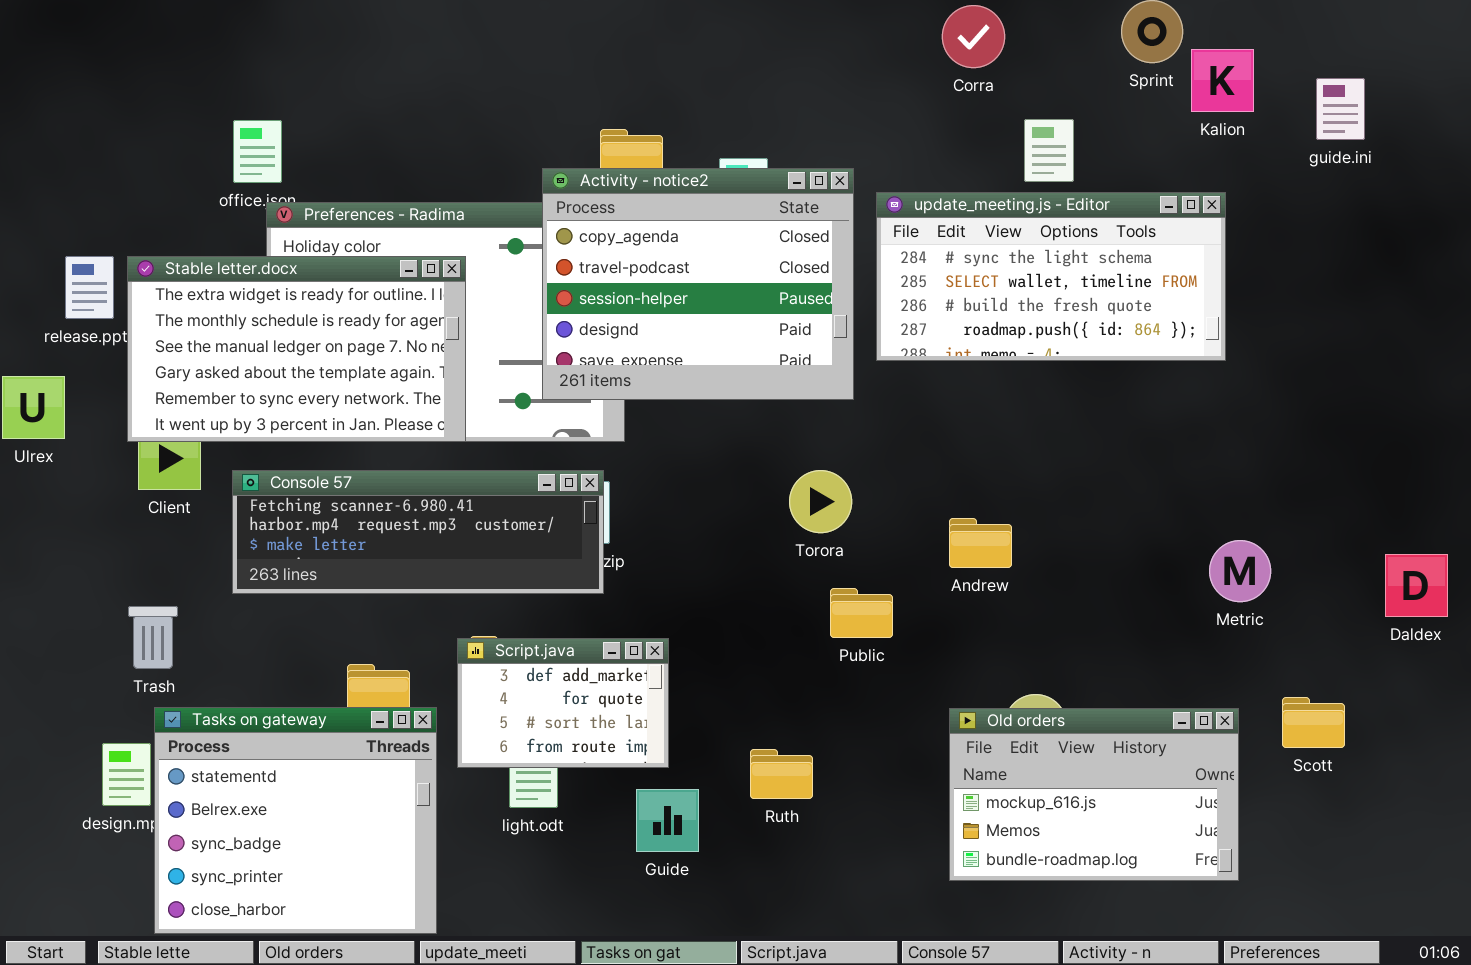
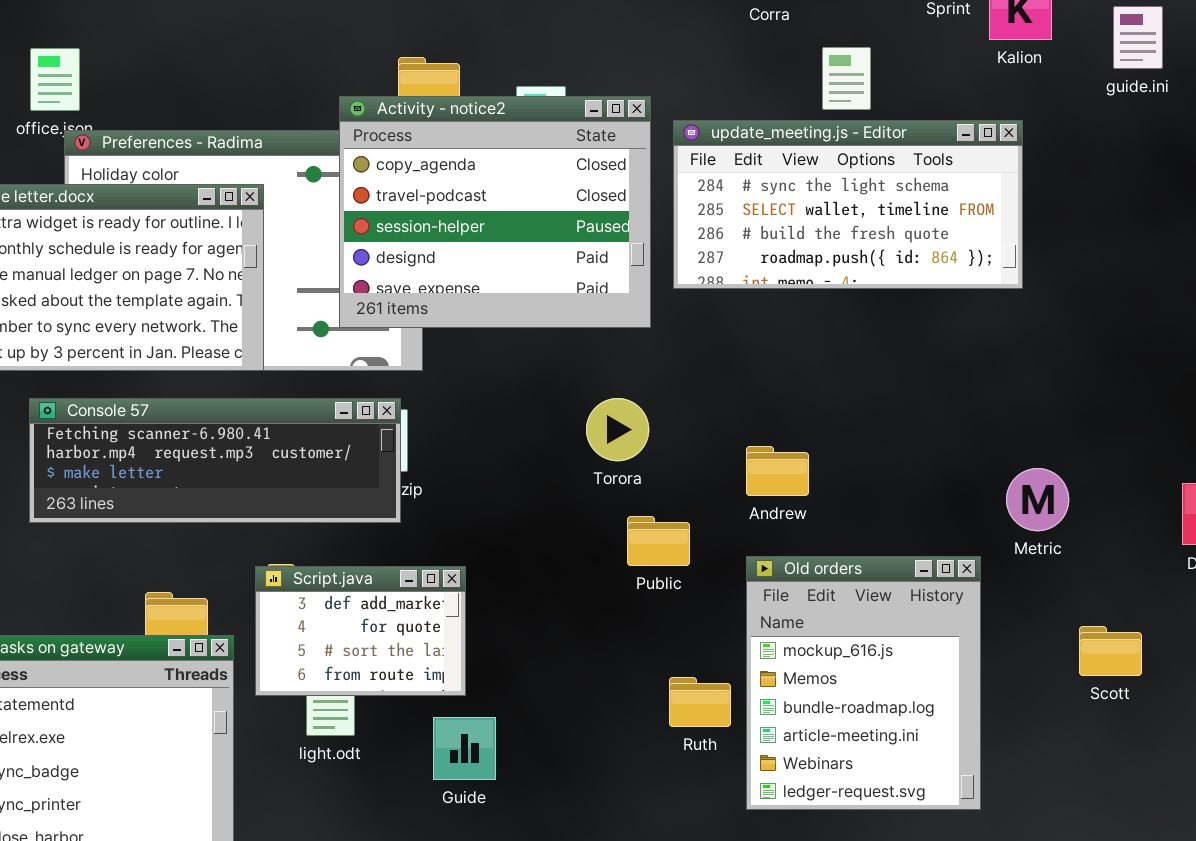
Old orders: [949,708,1239,881] -> [746,556,981,810], resized
Ruth: [750,749,813,799] -> [669,677,731,727], moved

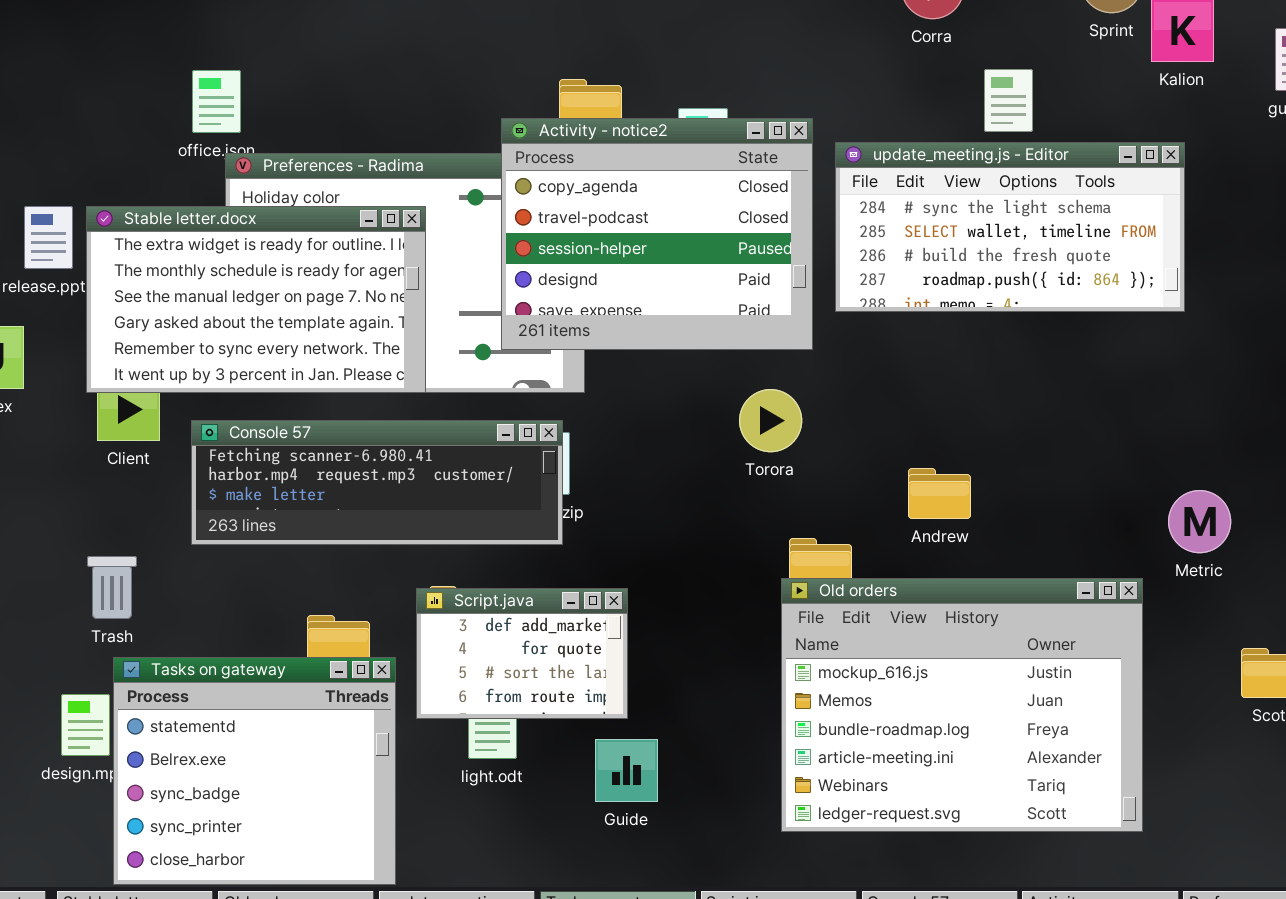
Torora: [586,398,649,461] -> [739,389,802,452], moved
Old orders: [746,556,981,810] -> [781,578,1143,832], resized

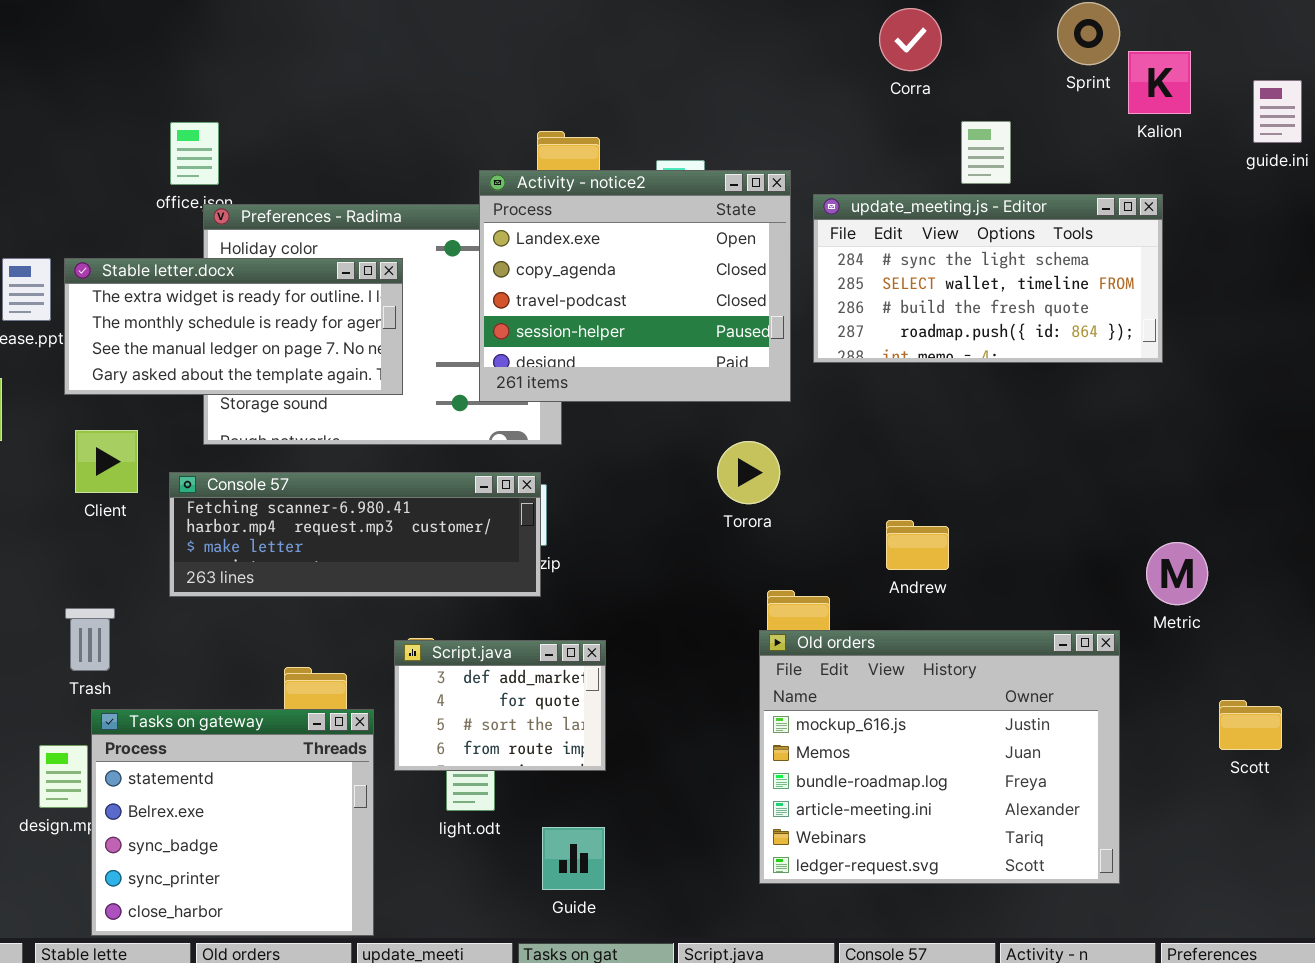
Activity - notice2: [501,118,813,350] -> [479,170,791,402], scrolled up 1 row
Stable letter.docx: [86,206,426,393] -> [64,258,403,395], resized
Guide: [595,739,658,802] -> [542,827,605,890], moved

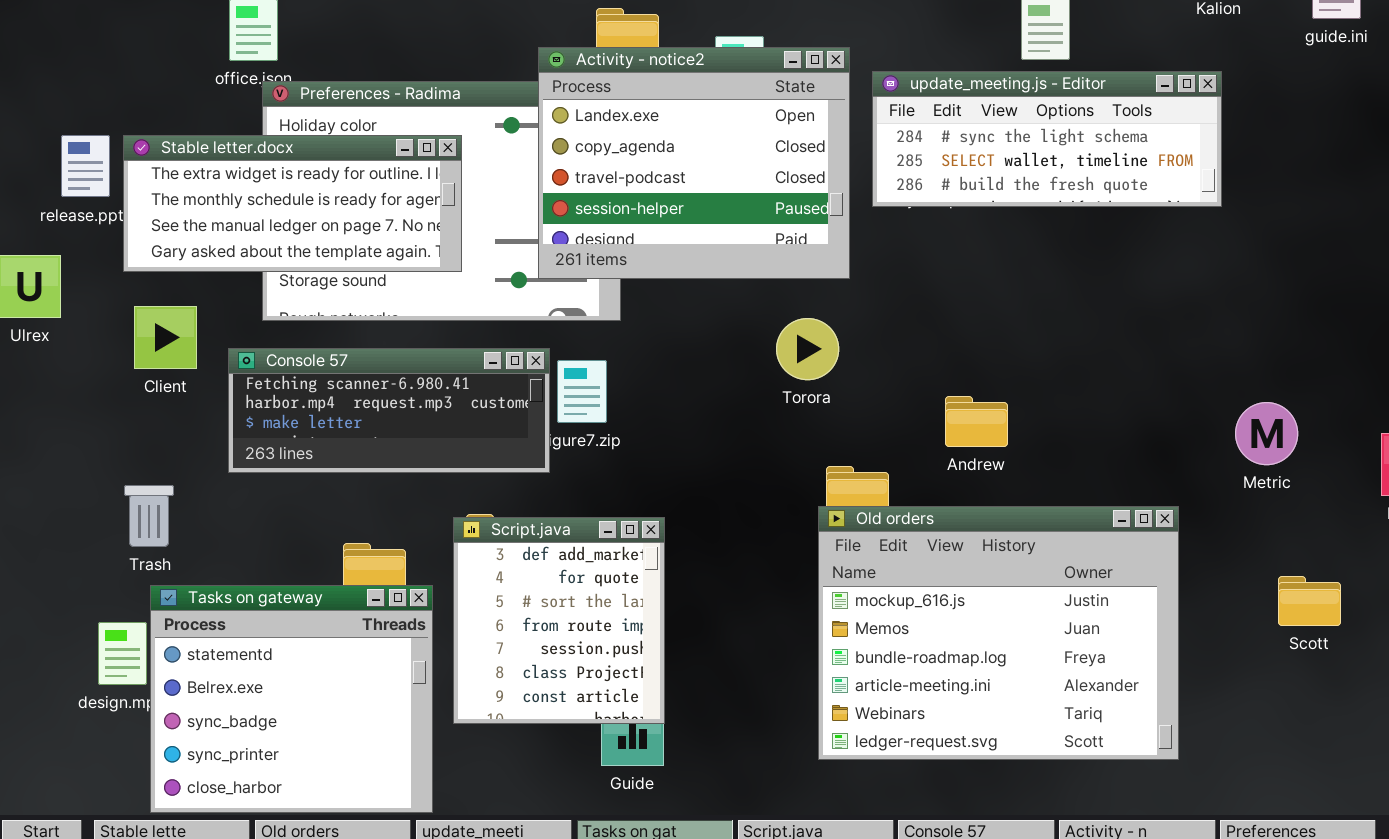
update_meeting.js - Editor: [813,194,1163,363] -> [872,71,1222,207], resized
Console 57: [169,472,541,597] -> [228,348,550,473], resized
Metric: [1146,542,1208,605] -> [1235,402,1298,465], moved
Script.java: [394,640,606,771] -> [453,517,665,724], resized

